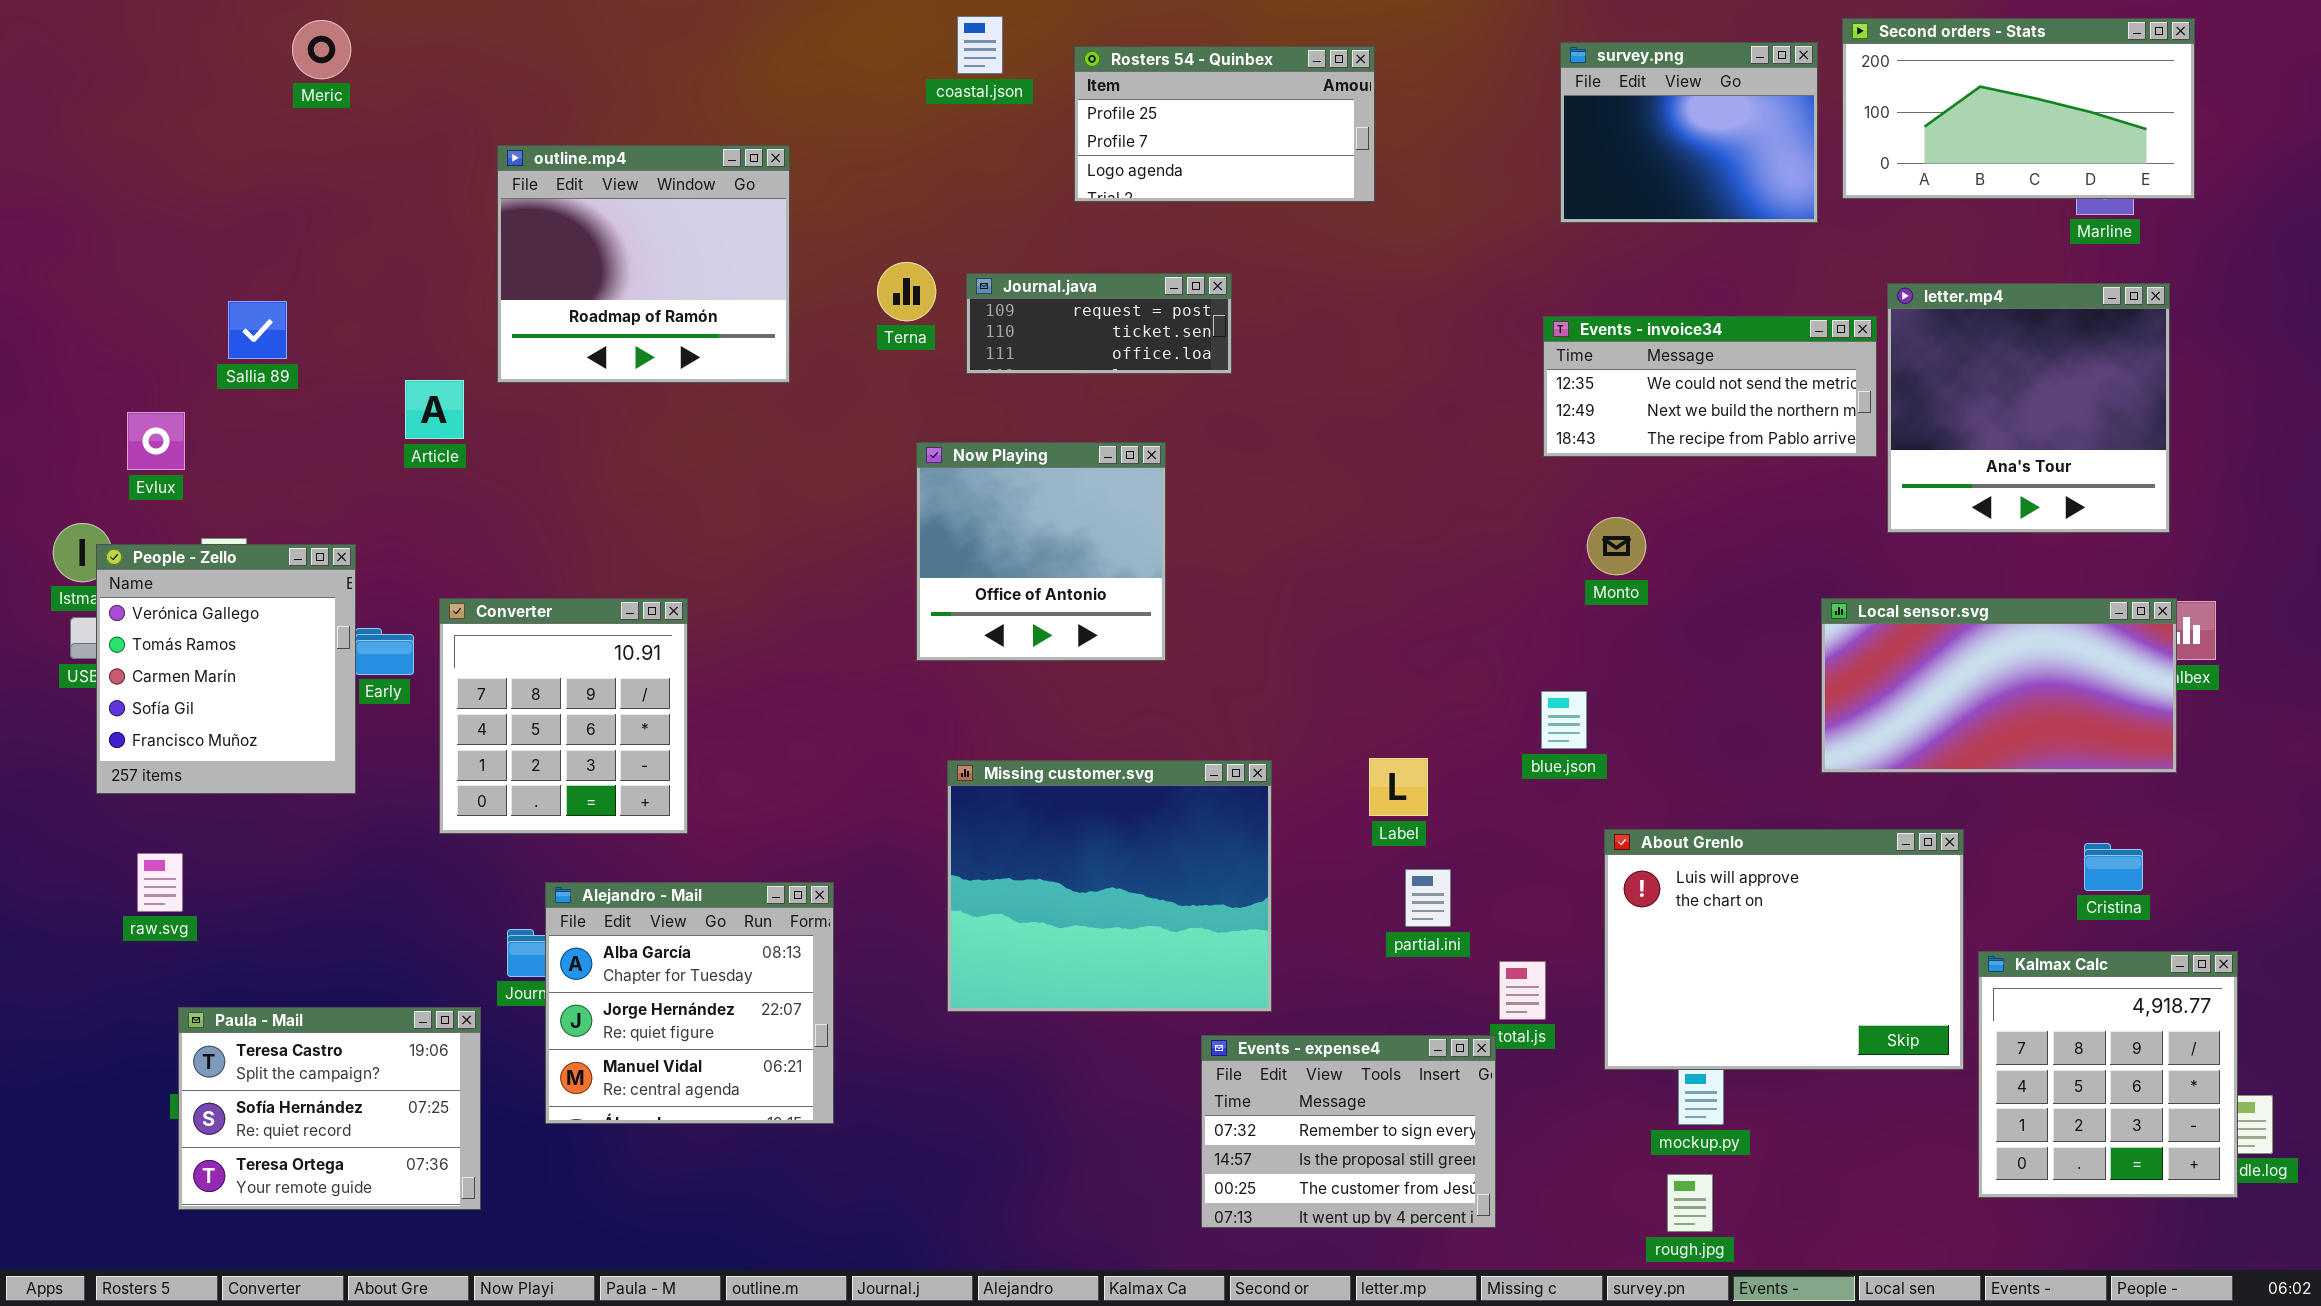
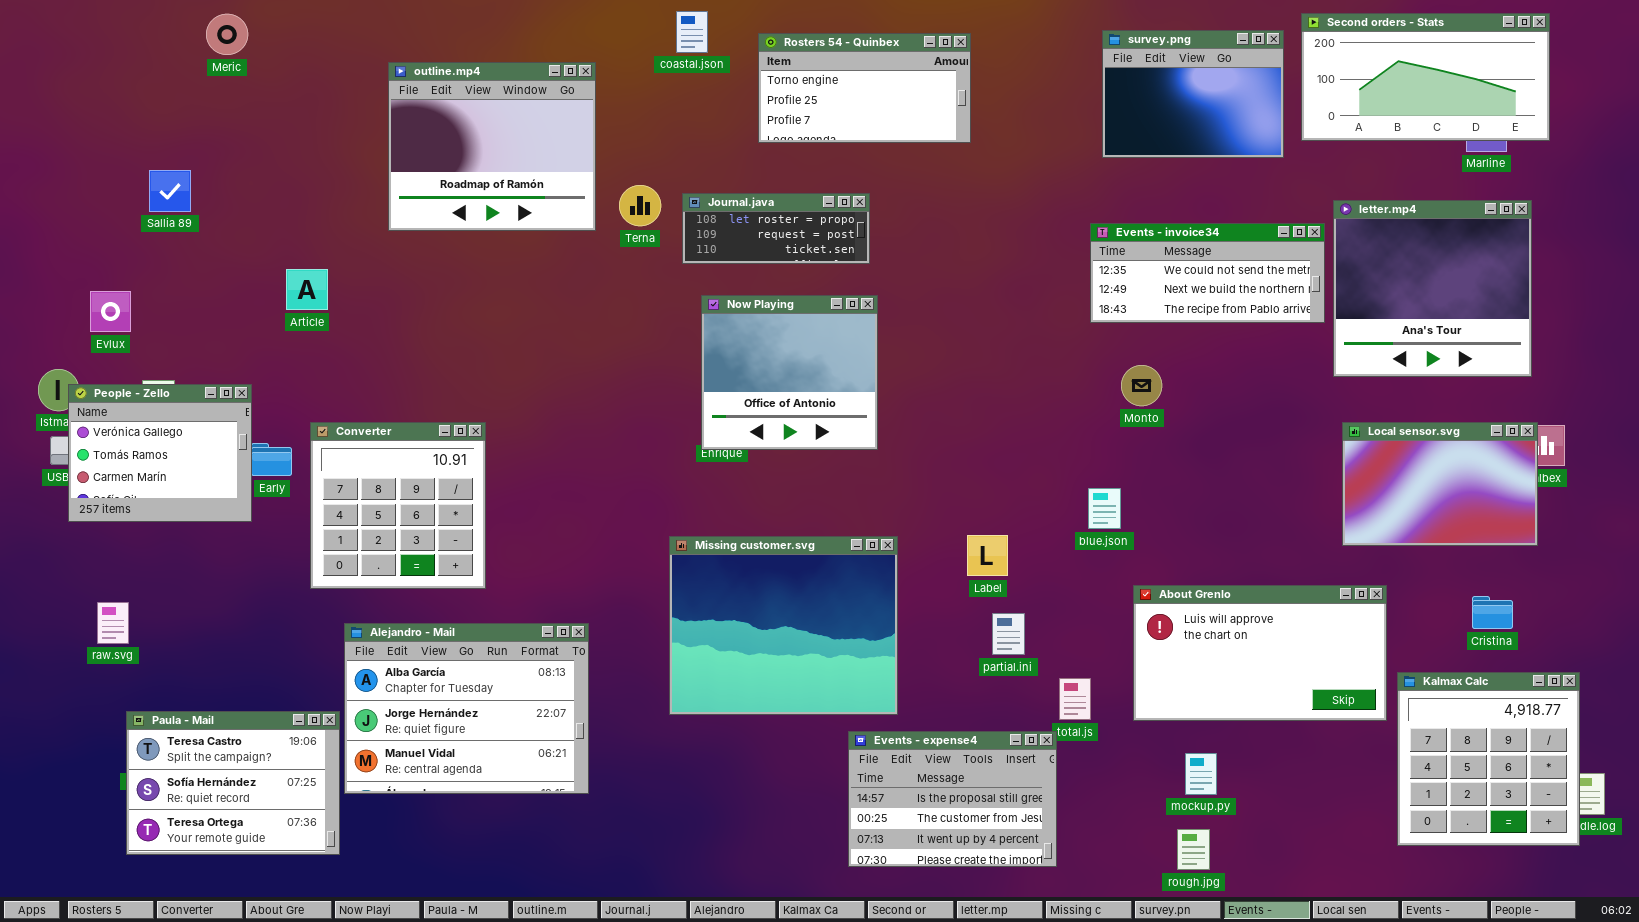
Rosters 54 - Quinbex: [1074,46,1375,202] -> [758,33,971,143], scrolled up 1 row
outline.mp4: [497,145,790,383] -> [388,62,596,231], moved
Journal.java: [966,273,1232,374] -> [682,193,870,264], scrolled up 1 row
Sallia 89: [228,301,287,359] -> [149,170,191,212], moved
Now Playing: [916,442,1166,661] -> [701,295,878,450], moved
People - Zello: [96,544,356,794] -> [68,384,252,522], resized
Local sensor.svg: [1821,598,2177,773] -> [1342,422,1538,546], resized
About Grenlo: [1604,829,1964,1070] -> [1133,585,1387,721], resized
Alejandro - Mail: [545,882,834,1124] -> [344,623,589,794], resized
Events - expense4: [1201,1035,1496,1228] -> [848,731,1057,867], scrolled down 1 row

